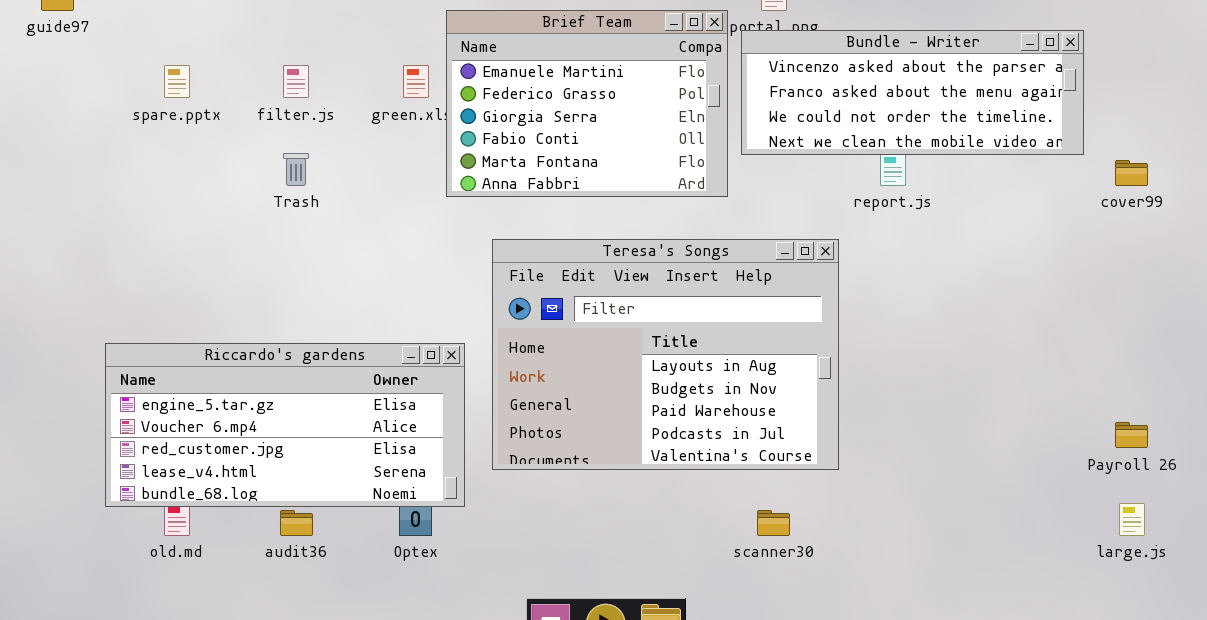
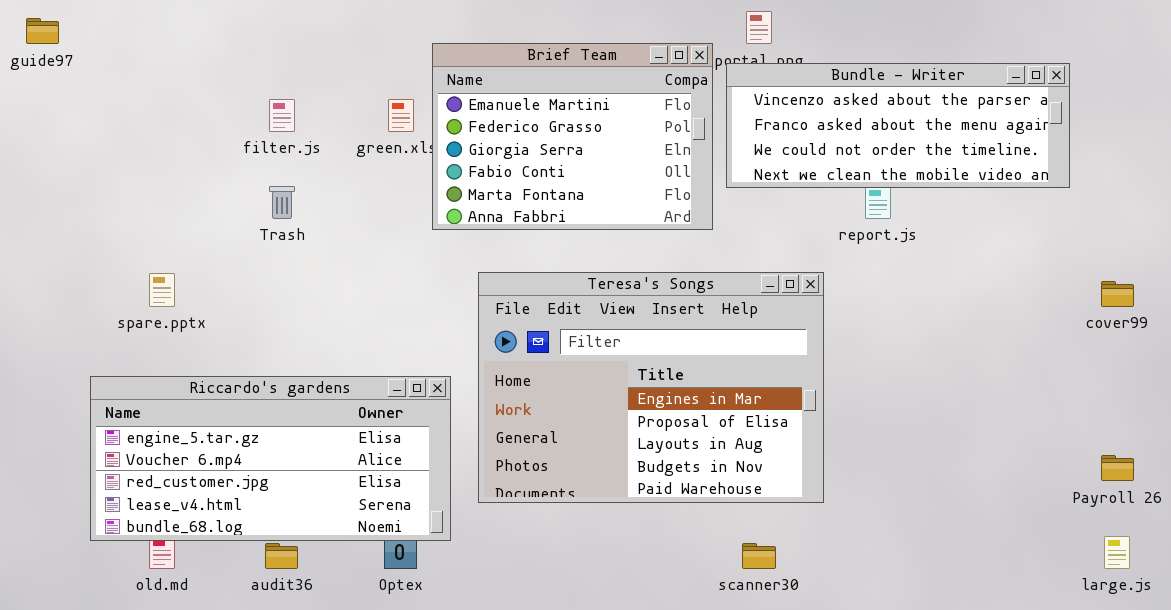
spare.pptx: [164,65,190,98] -> [149,273,175,307], moved
cover99: [1115,160,1148,186] -> [1101,281,1134,307], moved
Teresa's Songs: [492,239,839,470] -> [478,272,824,503], scrolled up 2 rows

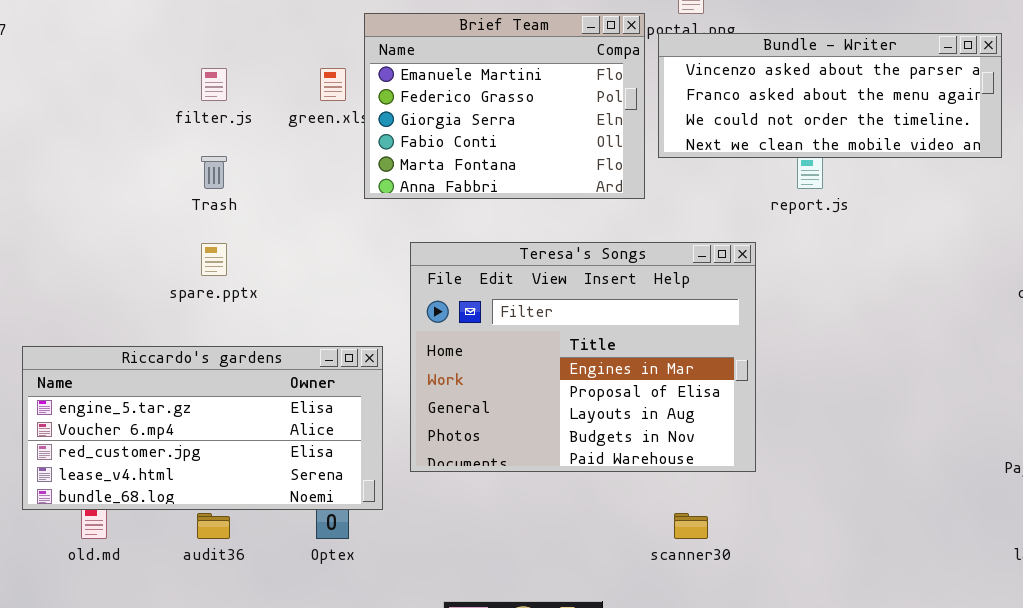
spare.pptx: [149,273,175,307] -> [201,243,227,276], moved

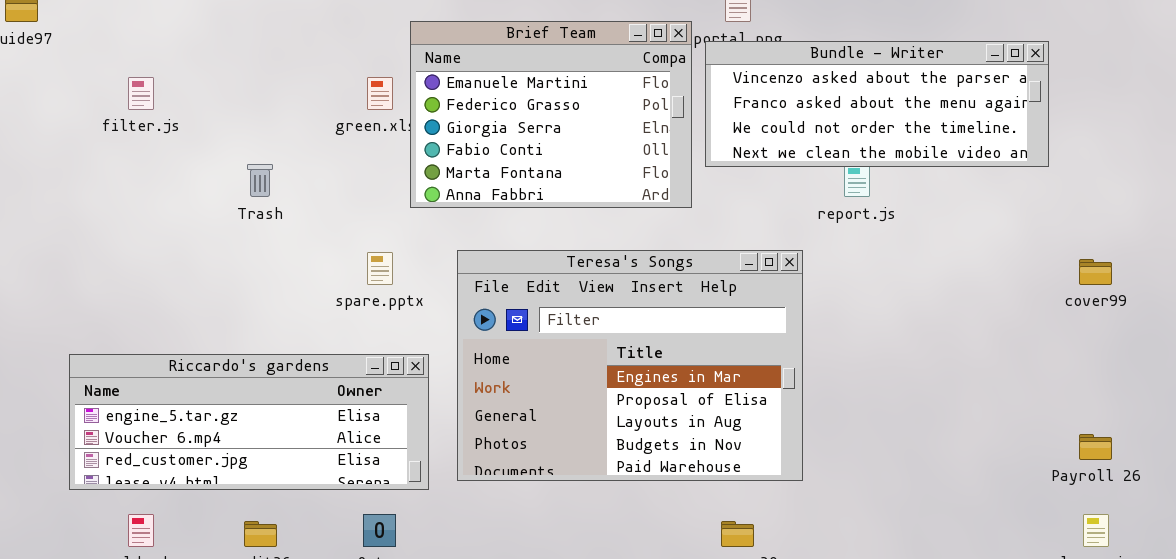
filter.js: [201,68,227,101] -> [128,77,154,110], moved
spare.pptx: [201,243,227,276] -> [367,252,393,285], moved
Riccardo's gardens: [22,346,383,510] -> [69,354,429,490], resized

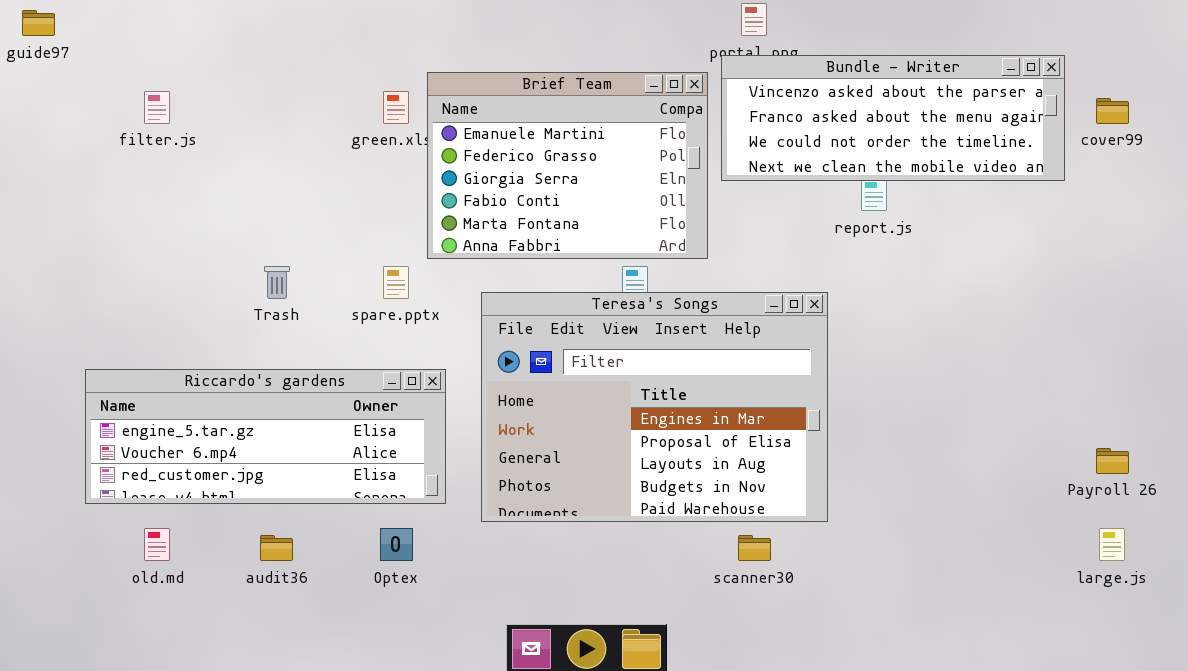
Brief Team: [410,21,692,208] -> [427,72,708,259], moved
Trash: [247,164,273,197] -> [264,266,290,299], moved
Teresa's Songs: [457,250,803,481] -> [481,292,828,522], moved
cover99: [1079,259,1112,285] -> [1096,98,1129,124], moved

